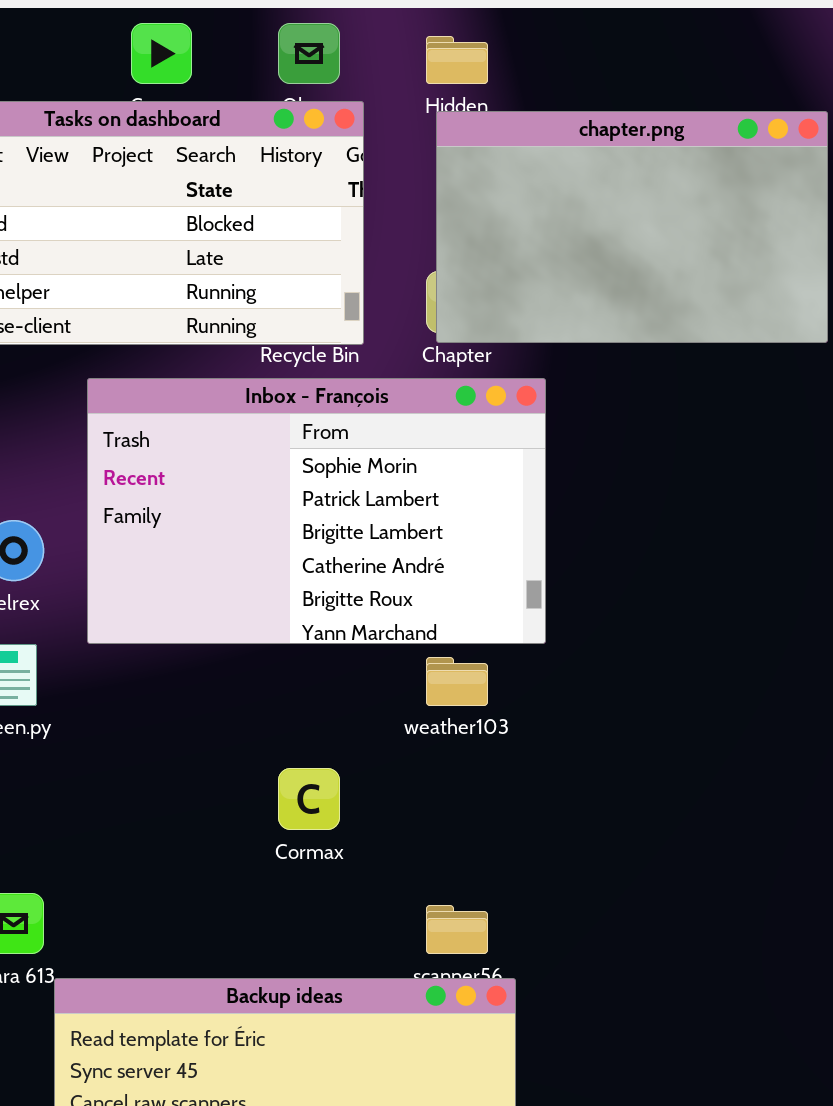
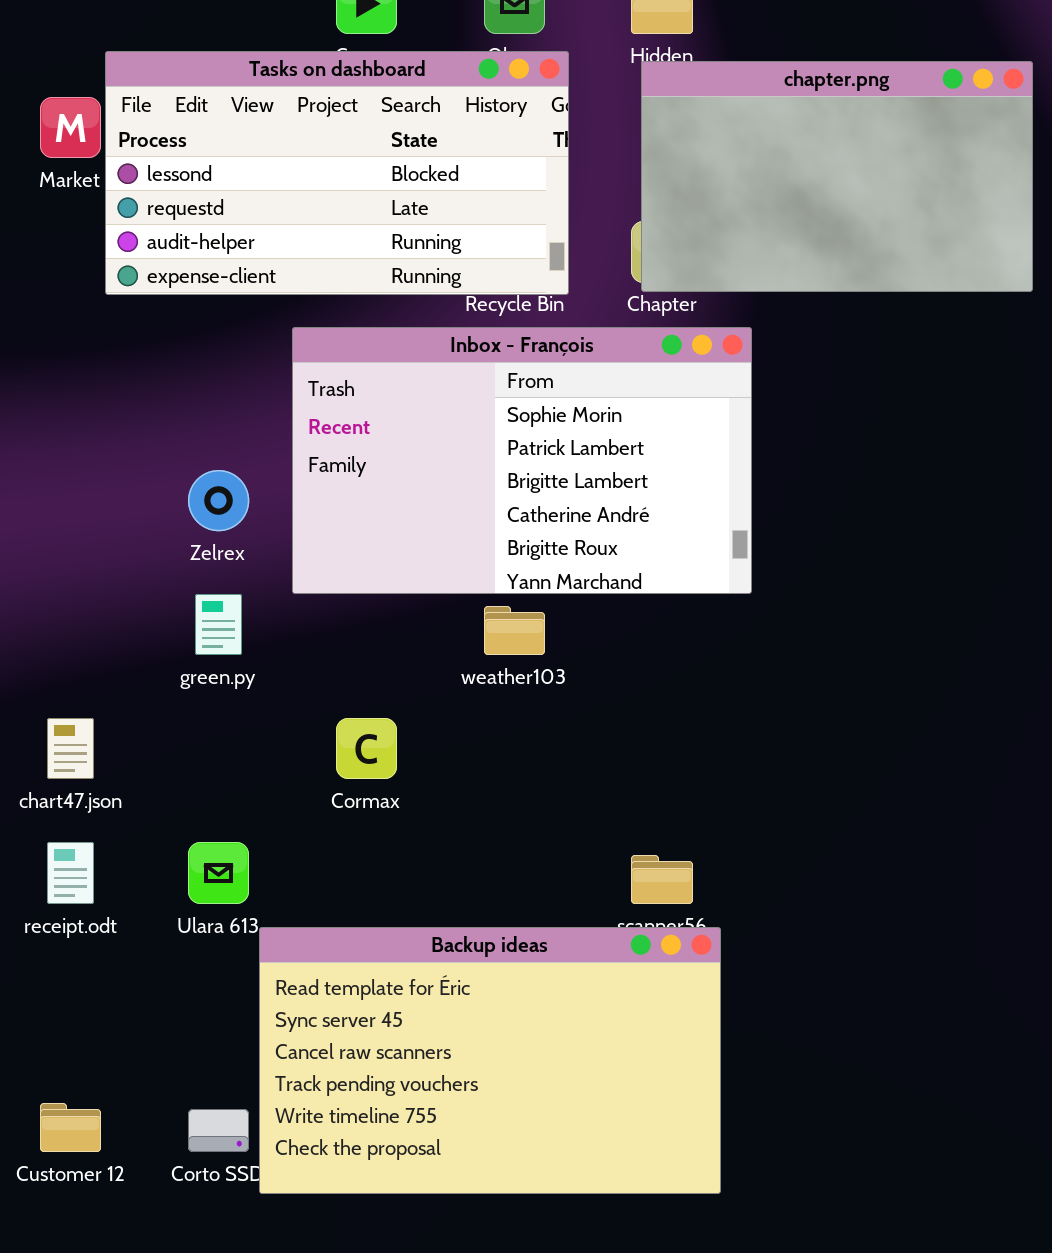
weather103: [426,657,488,706] -> [484,606,545,655], moved
Cormax: [278,768,340,830] -> [336,718,397,779], moved

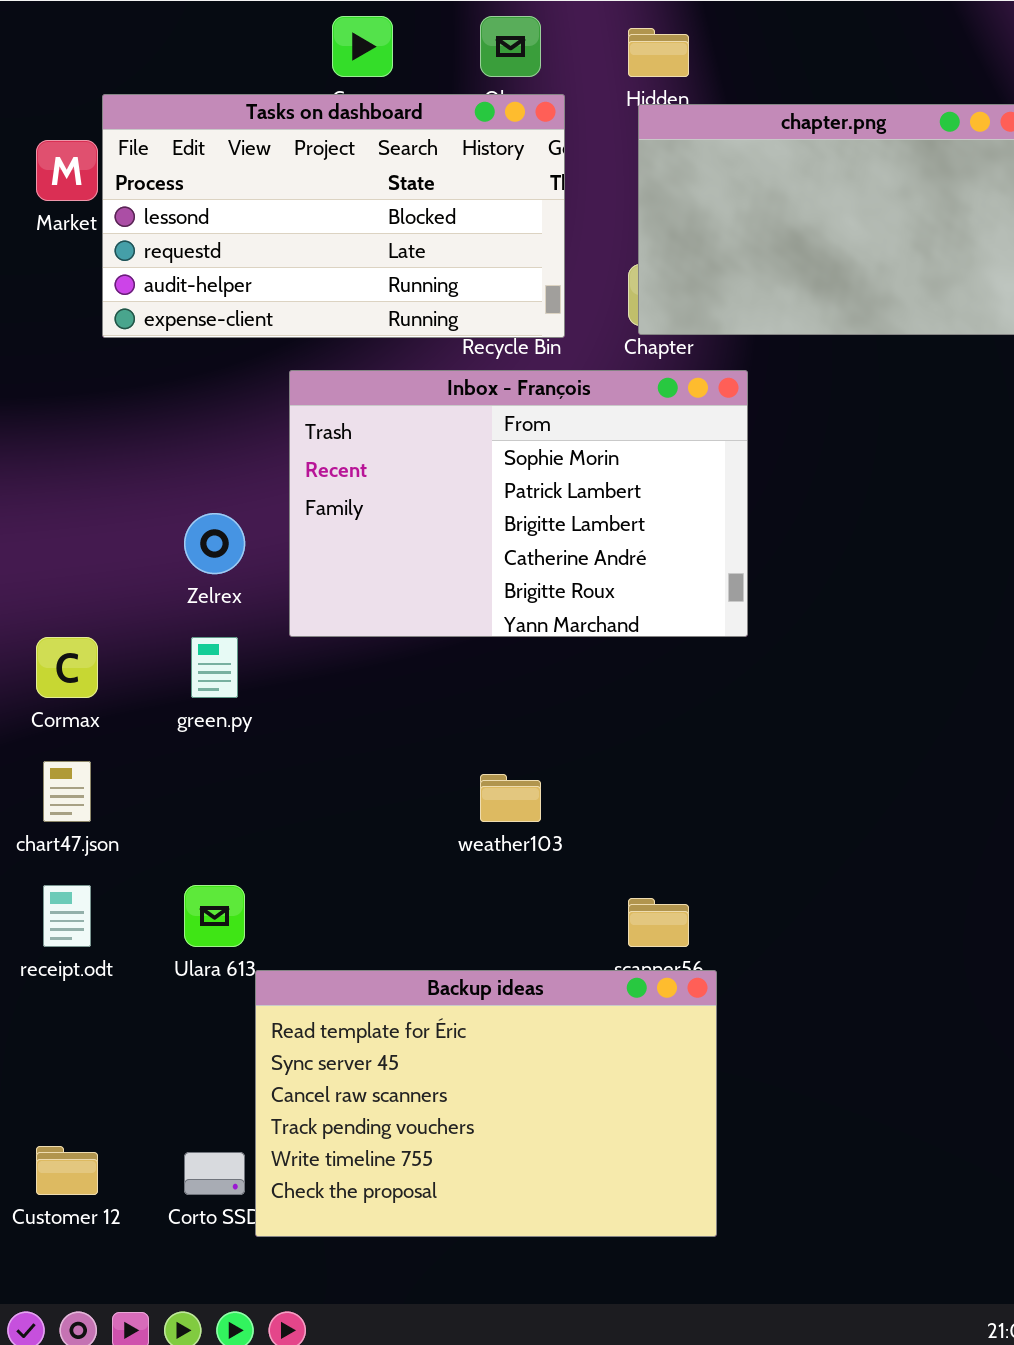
weather103: [484,606,545,655] -> [480,774,541,822], moved
Cormax: [336,718,397,779] -> [36,637,98,698], moved

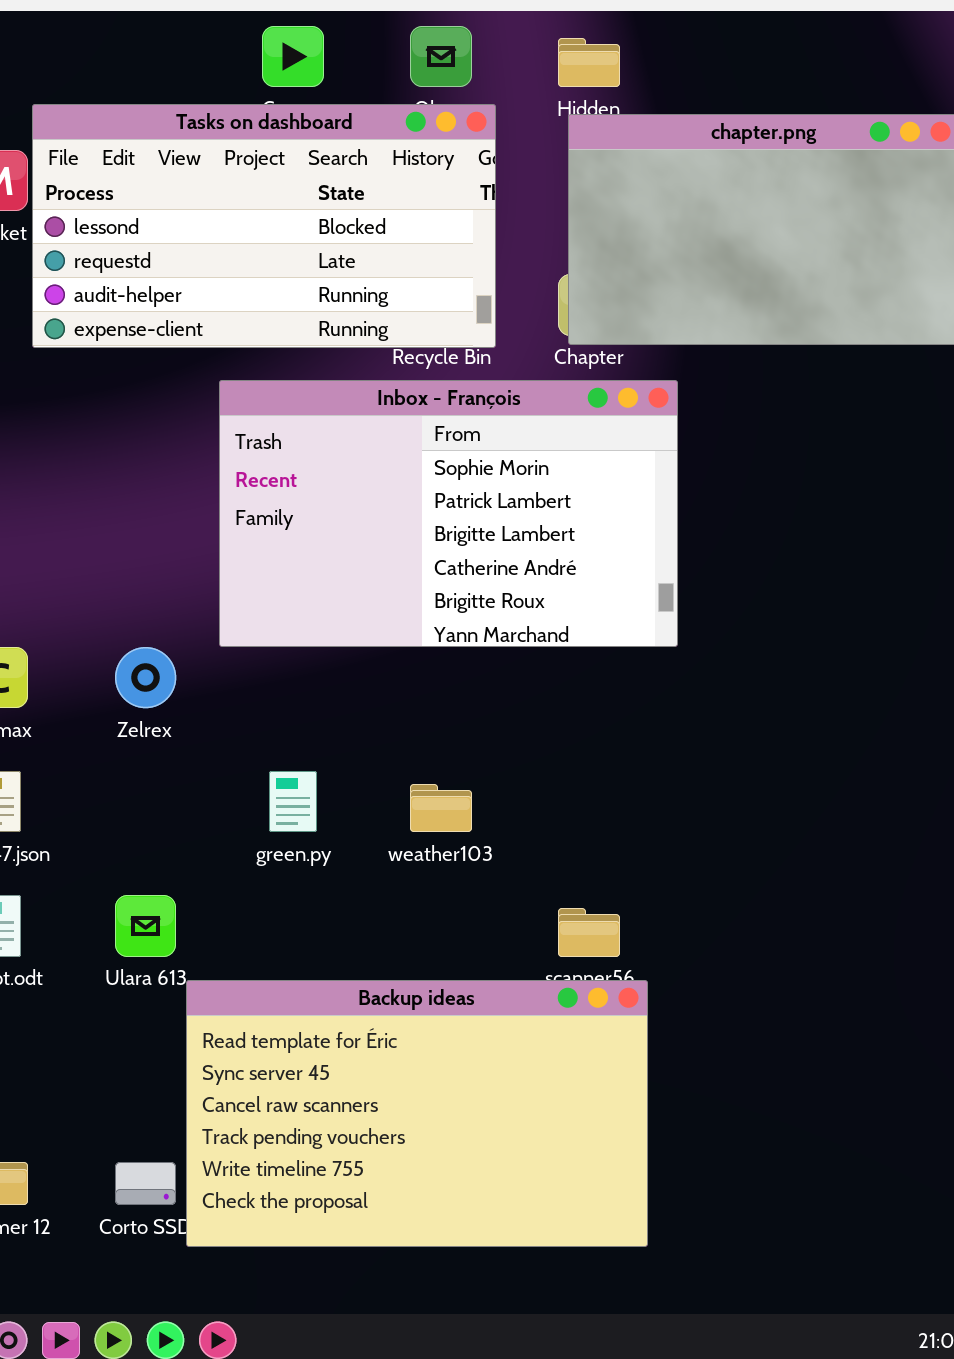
Zelrex: [184,513,245,574] -> [115,647,176,708], moved
green.py: [191,637,238,698] -> [269,771,317,832], moved

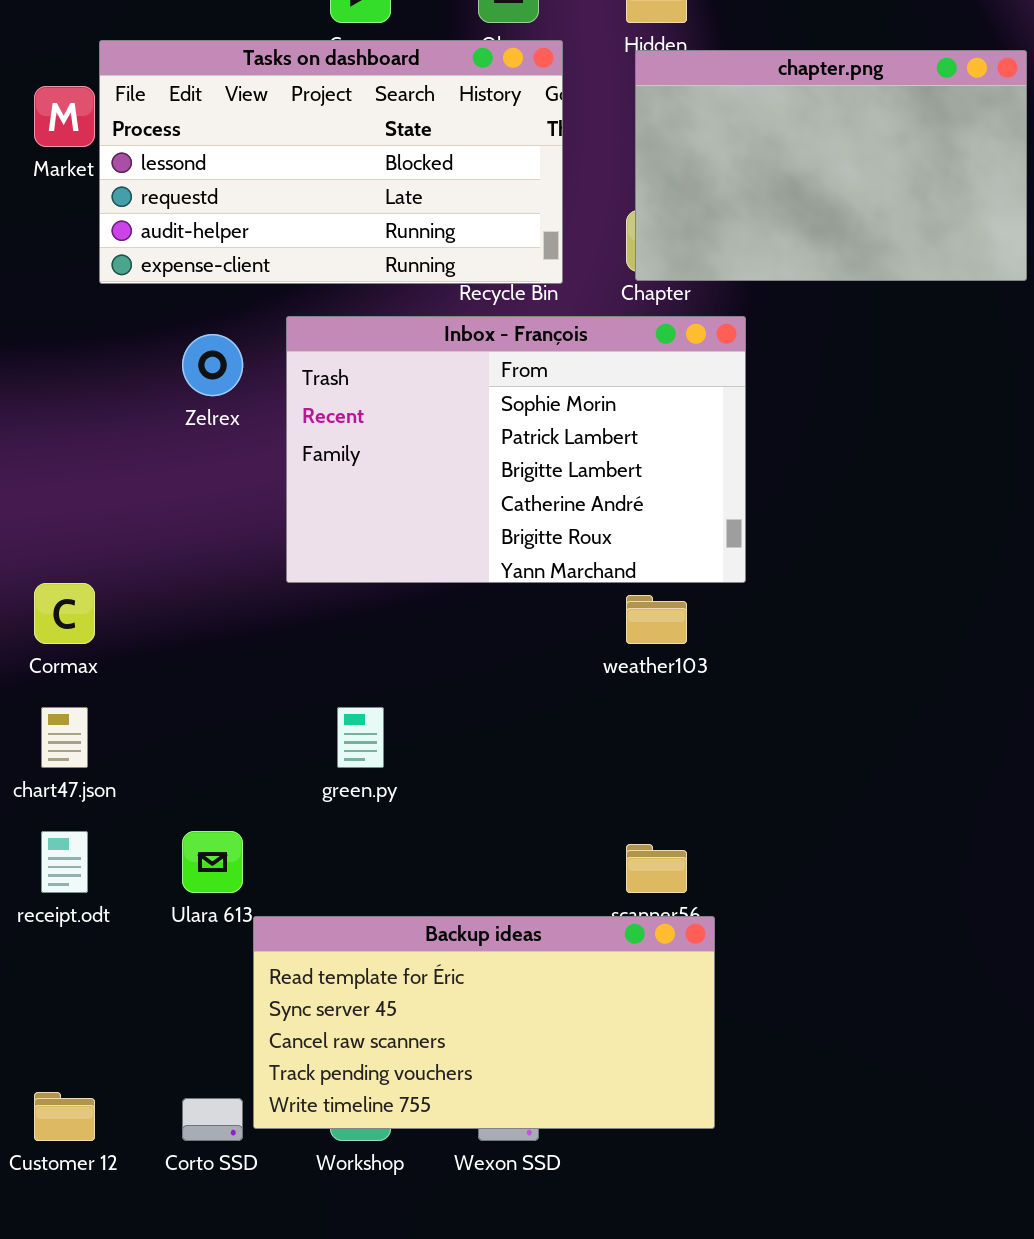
Zelrex: [115,647,176,708] -> [182,334,243,396], moved
weather103: [410,784,472,832] -> [626,595,687,644], moved
Backup ideas: [186,980,648,1247] -> [253,916,715,1129], resized

